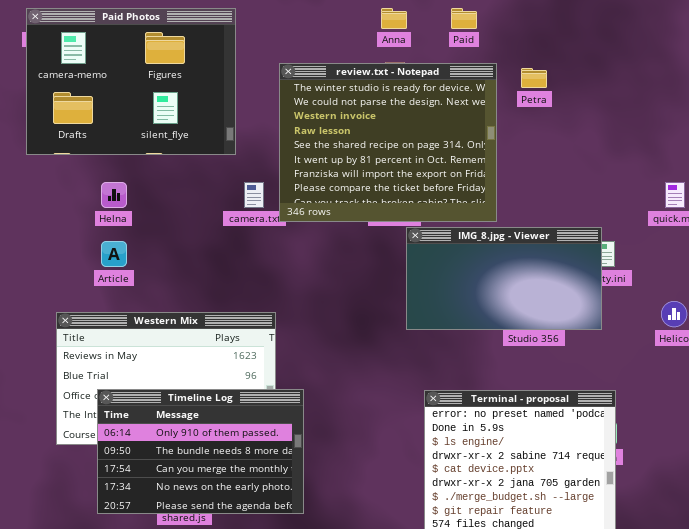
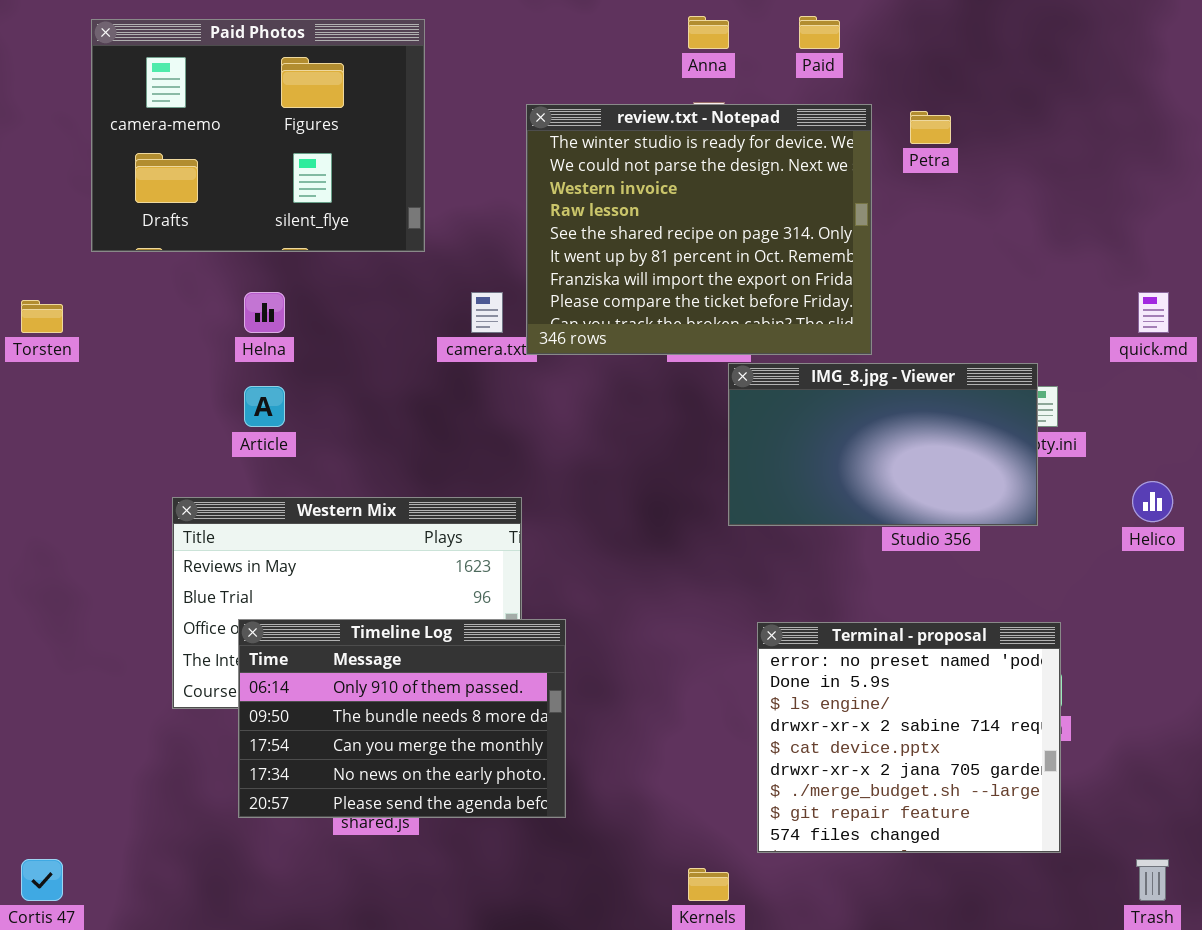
Paid Photos: [26,8,236,155] -> [91,19,425,252], moved

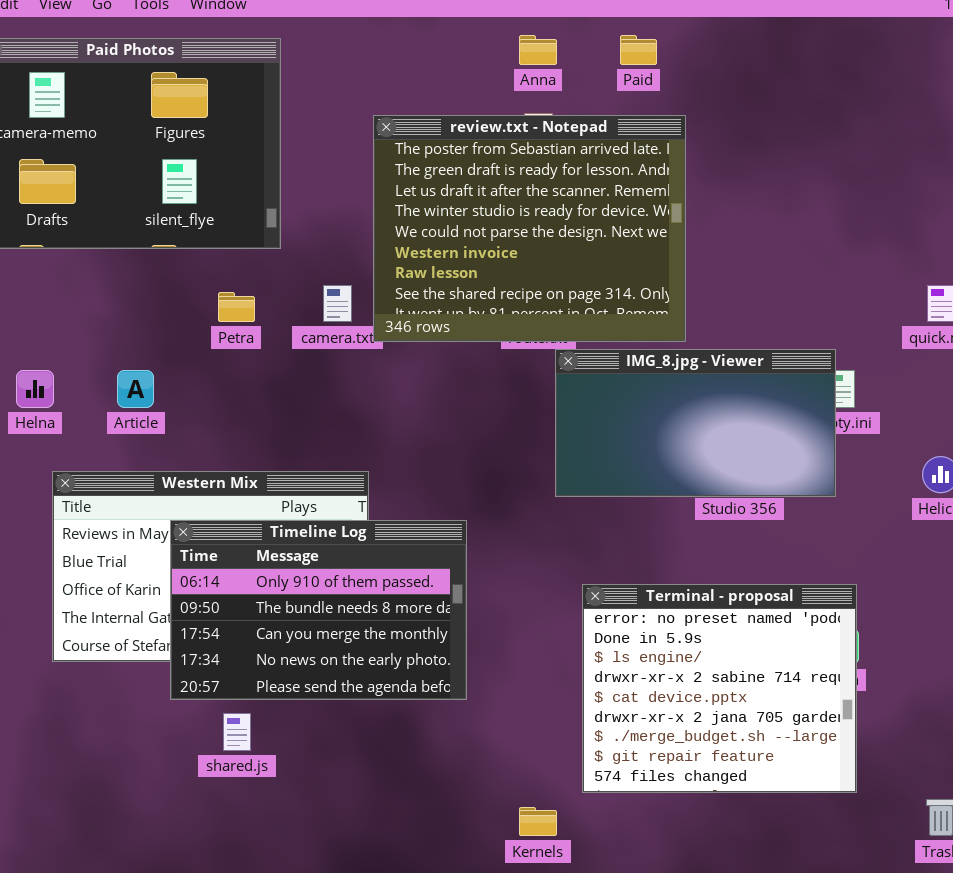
review.txt - Notepad: [526,104,872,355] -> [373,115,686,342], scrolled up 3 rows
Petra: [910,111,951,144] -> [218,292,255,322], moved
Helna: [244,292,285,333] -> [16,370,54,408], moved
Timeline Log: [238,619,566,818] -> [170,520,467,700], moved

